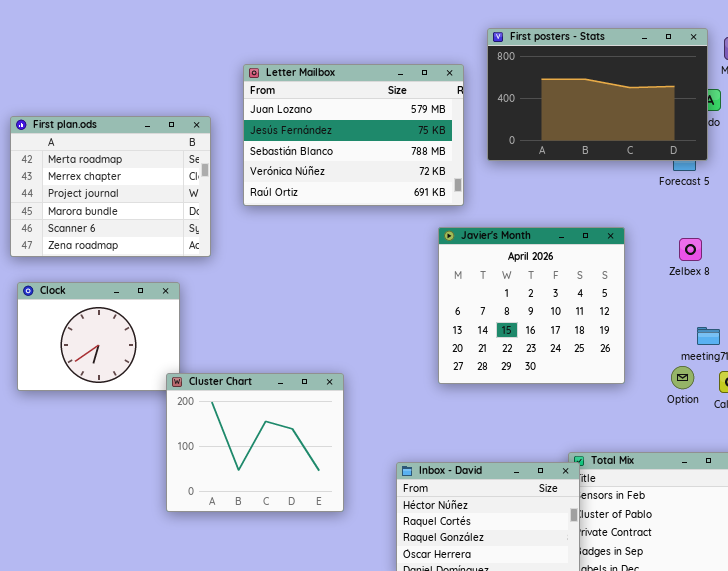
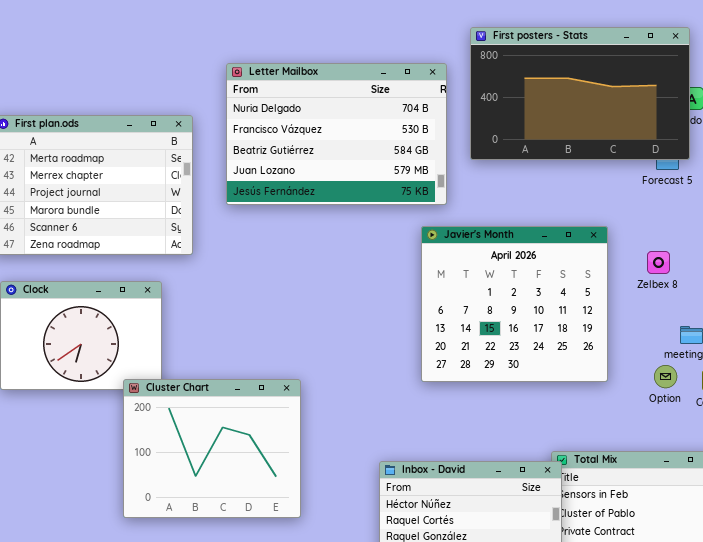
Letter Mailbox: [243,64,464,206] -> [226,63,447,205], scrolled up 3 rows
Zelbex 8: [679,238,702,261] -> [647,251,670,274], moved
Cluster Chart: [166,373,344,512] -> [123,379,301,518], moved

